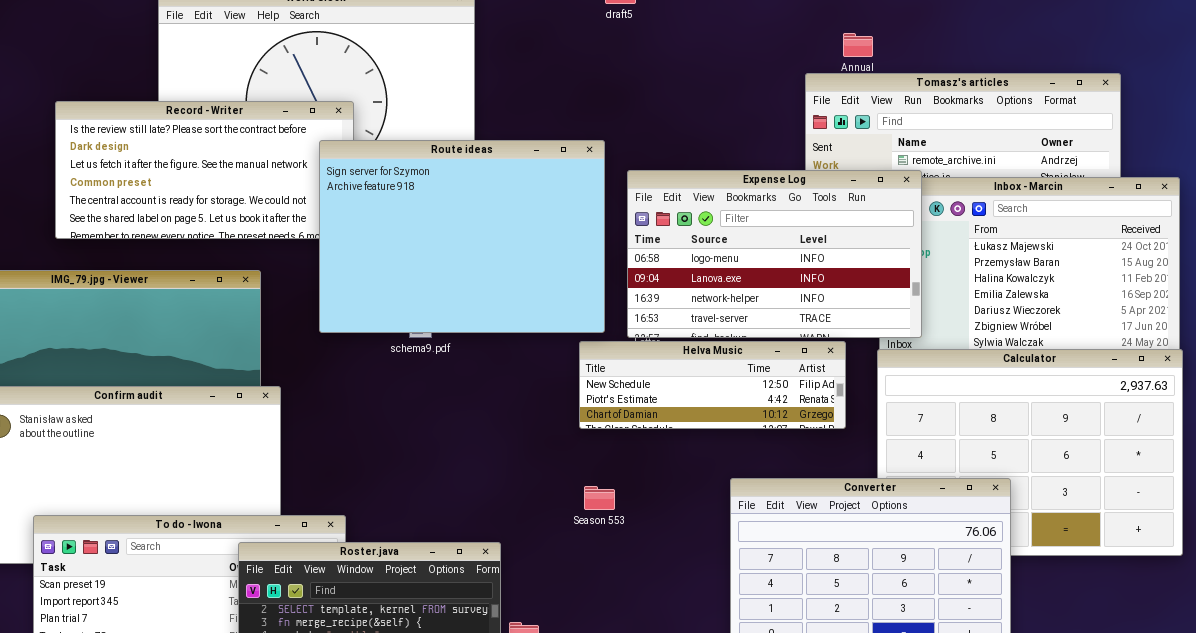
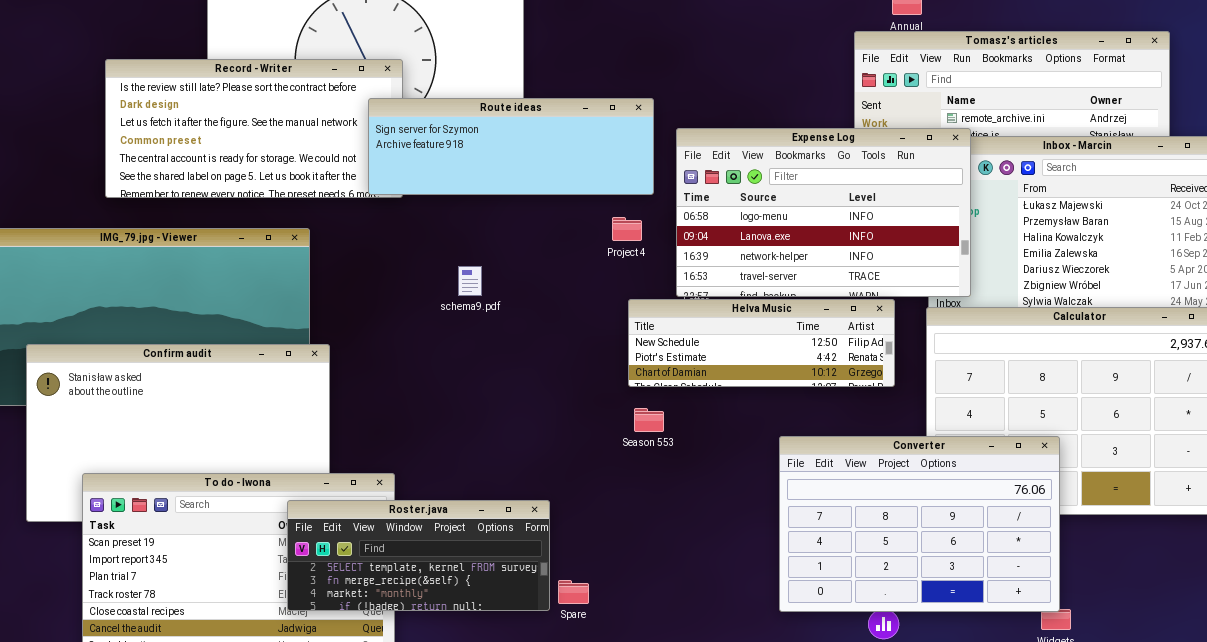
Route ideas: [319,140,605,333] -> [368,98,654,195], resized
Season 553: [584,486,615,510] -> [634,408,664,432], moved

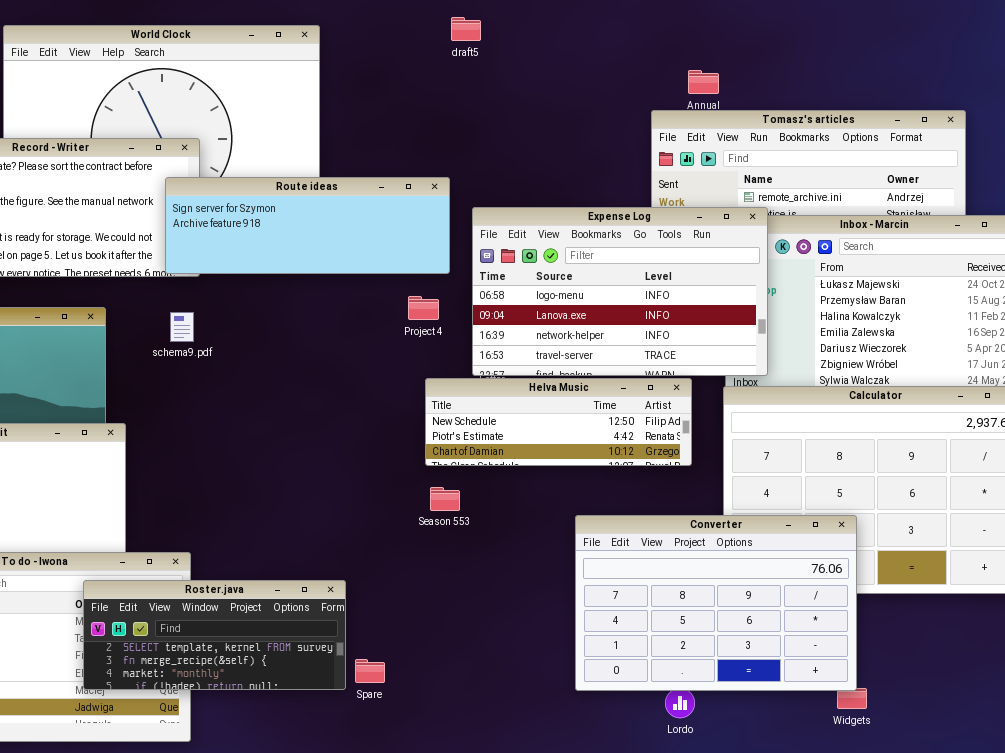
schema9.pdf: [458,266,482,296] -> [170,312,194,342], moved

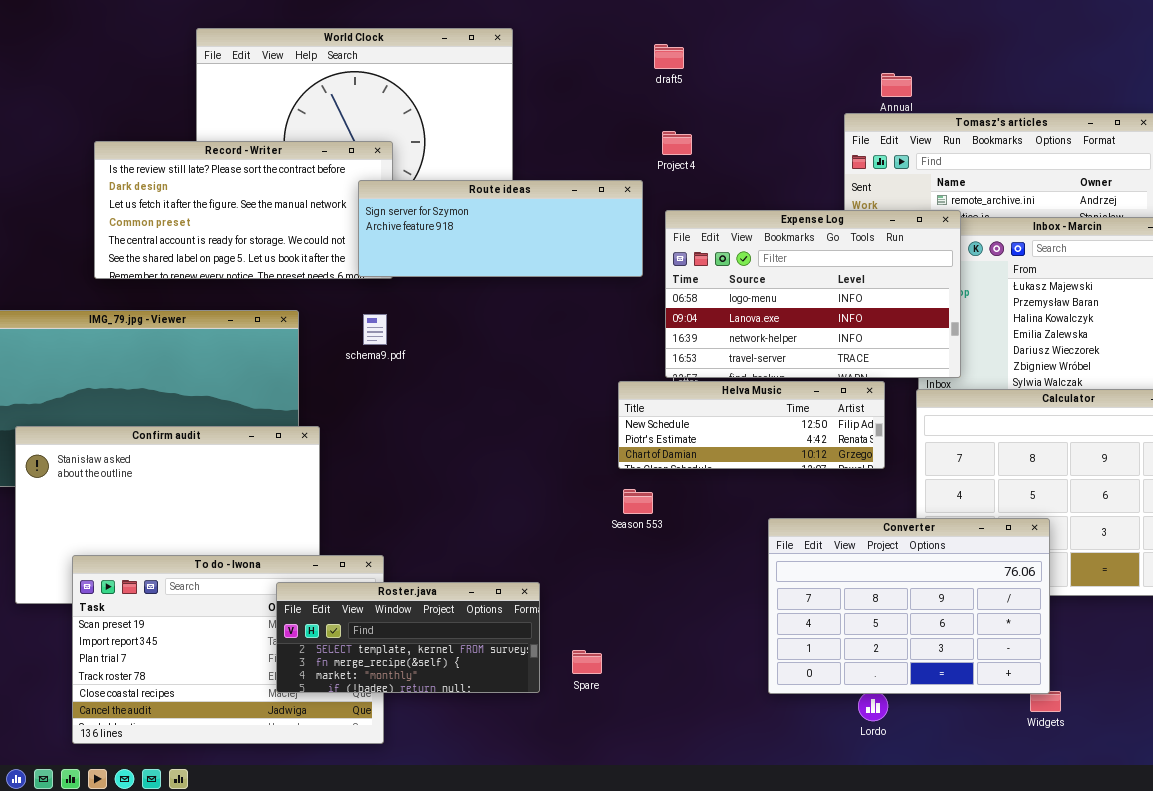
draft5: [451,17,481,41] -> [654,44,684,69], moved
Project 4: [408,296,439,320] -> [662,131,692,155], moved
Spare: [355,659,385,683] -> [572,650,602,674], moved

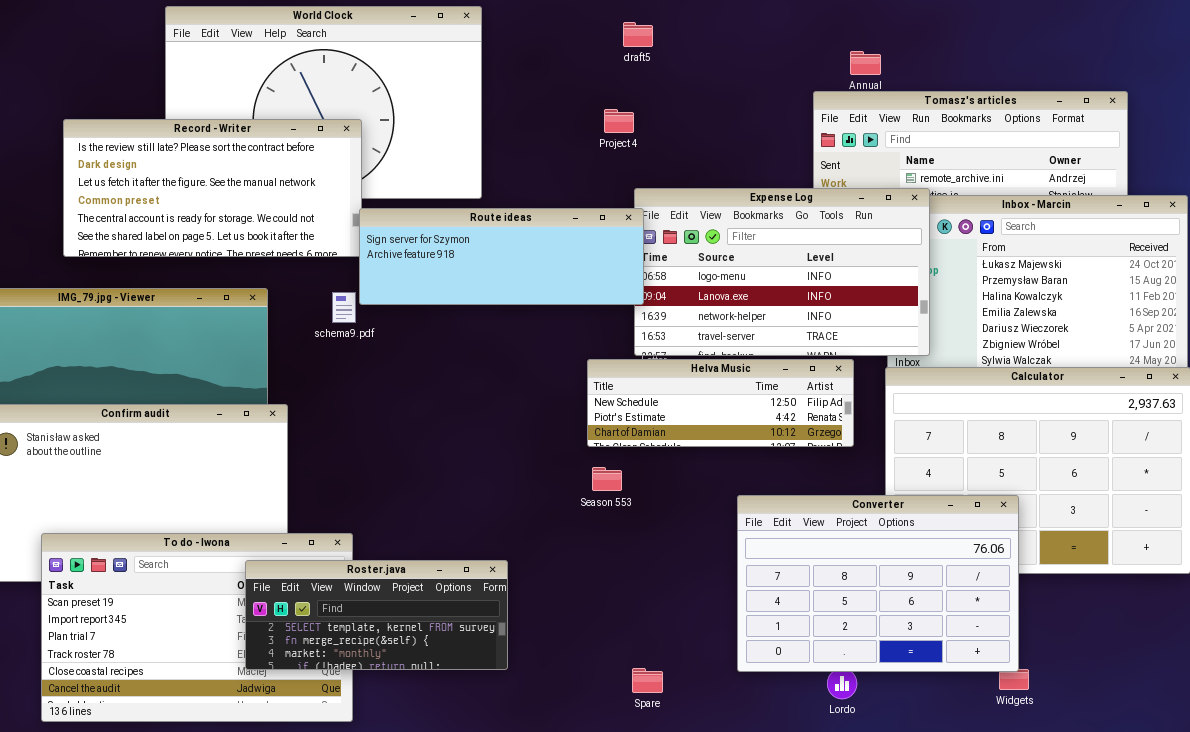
Project 4: [662,131,692,155] -> [604,109,634,133], moved
Route ideas: [358,180,643,277] -> [359,208,644,305], moved
Spare: [572,650,602,674] -> [632,668,663,693], moved

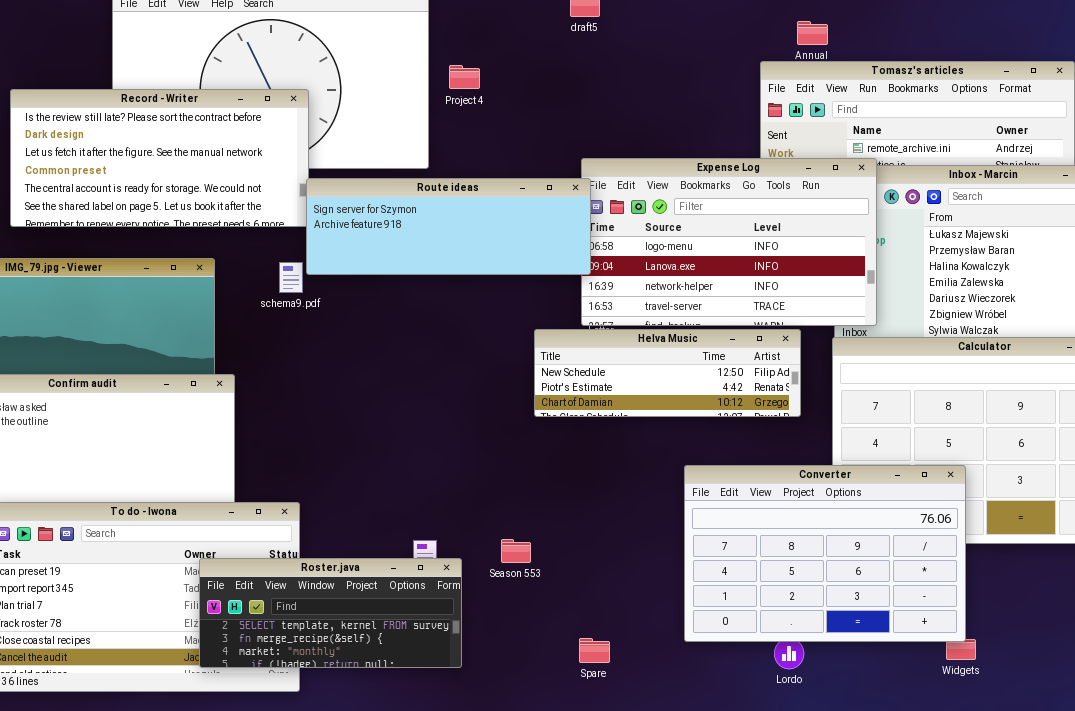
Project 4: [604,109,634,133] -> [449,65,480,89], moved
Season 553: [592,467,622,491] -> [501,539,531,563], moved
Roster.java: [245,560,508,670] -> [199,558,462,668], moved

